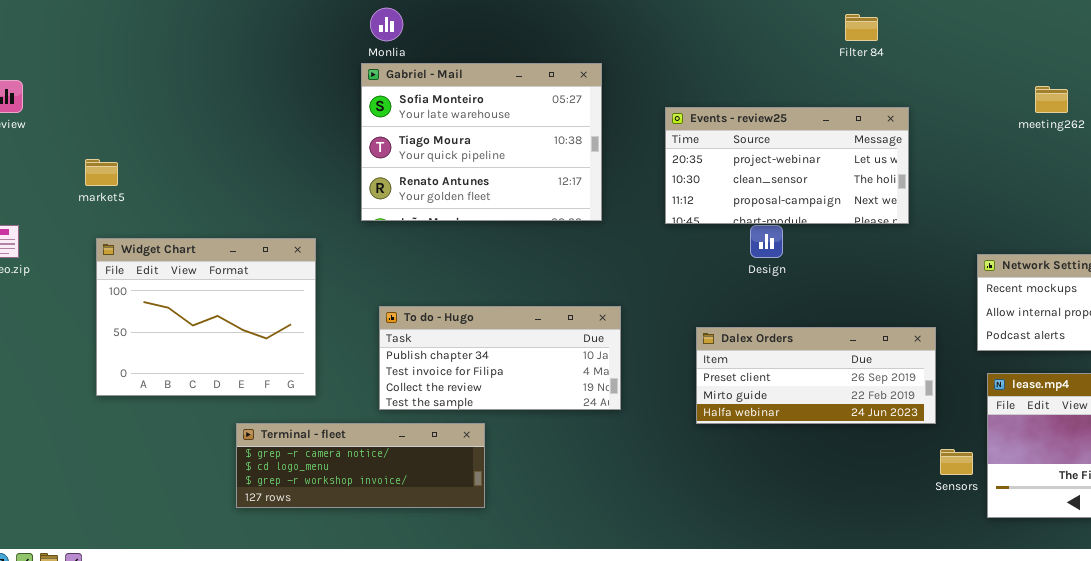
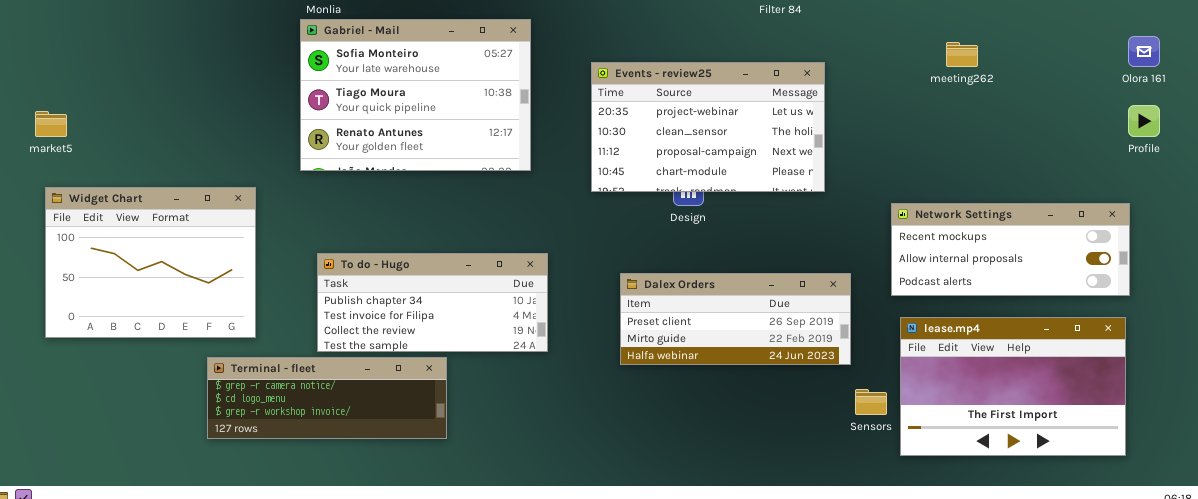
Events - review25: [665,107,909,224] -> [591,62,825,192], resized
Terminal - fleet: [236,423,485,508] -> [207,357,447,439], moved

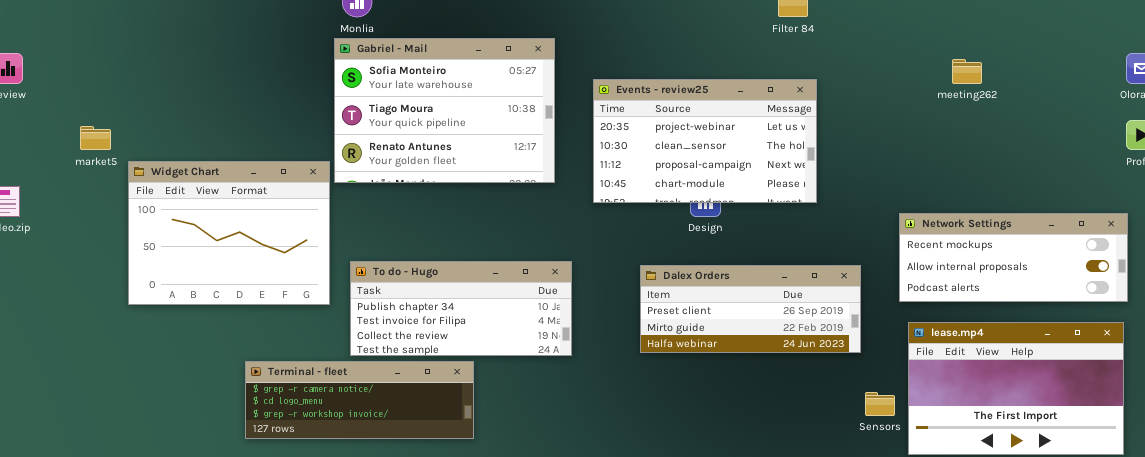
Events - review25: [591,62,825,192] -> [593,79,817,203], moved
Widget Chart: [45,187,256,338] -> [128,161,330,305], moved
Dalex Orders: [620,273,851,365] -> [640,265,861,353], moved

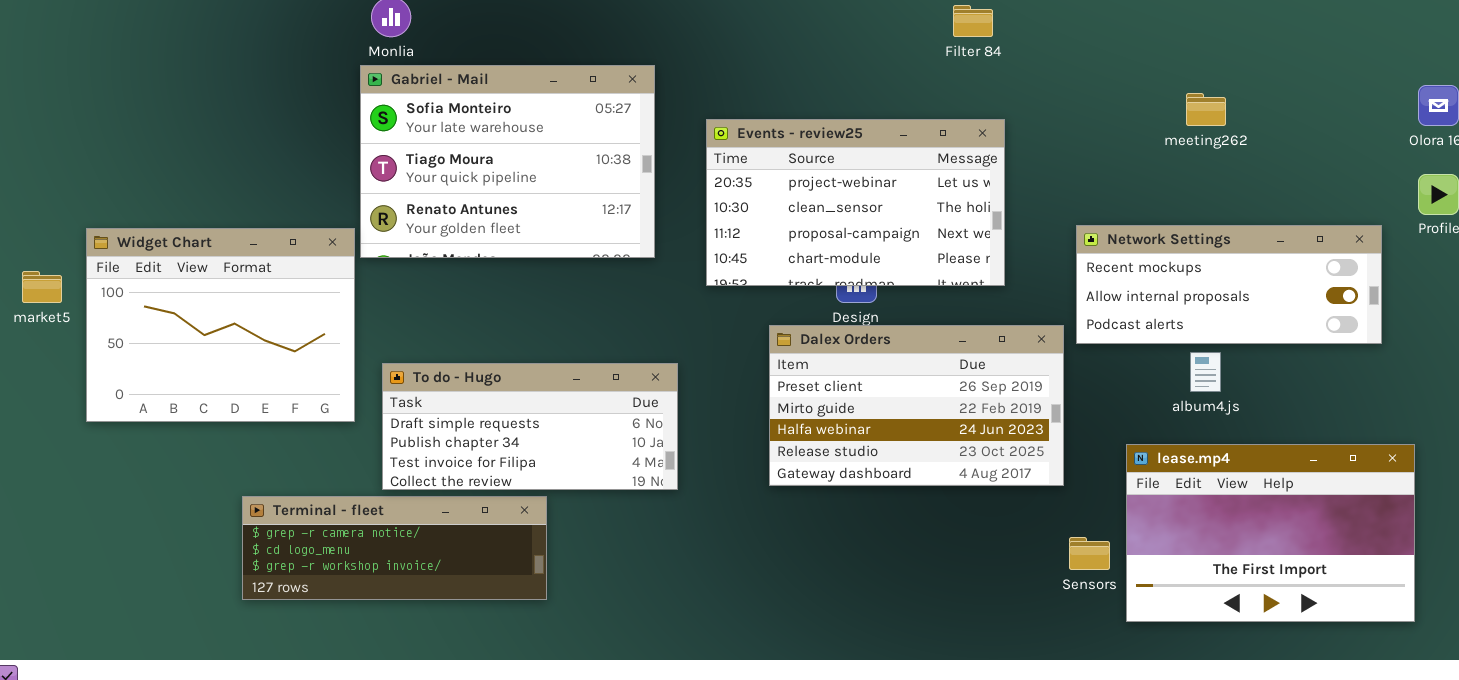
market5: [80,126,111,150] -> [22,271,62,303], moved
Network Settings: [899,213,1128,302] -> [1076,225,1382,344], moved
To do - Hugo: [350,261,572,356] -> [382,363,678,490], scrolled up 1 row
Dalex Orders: [640,265,861,353] -> [769,325,1064,486], resized

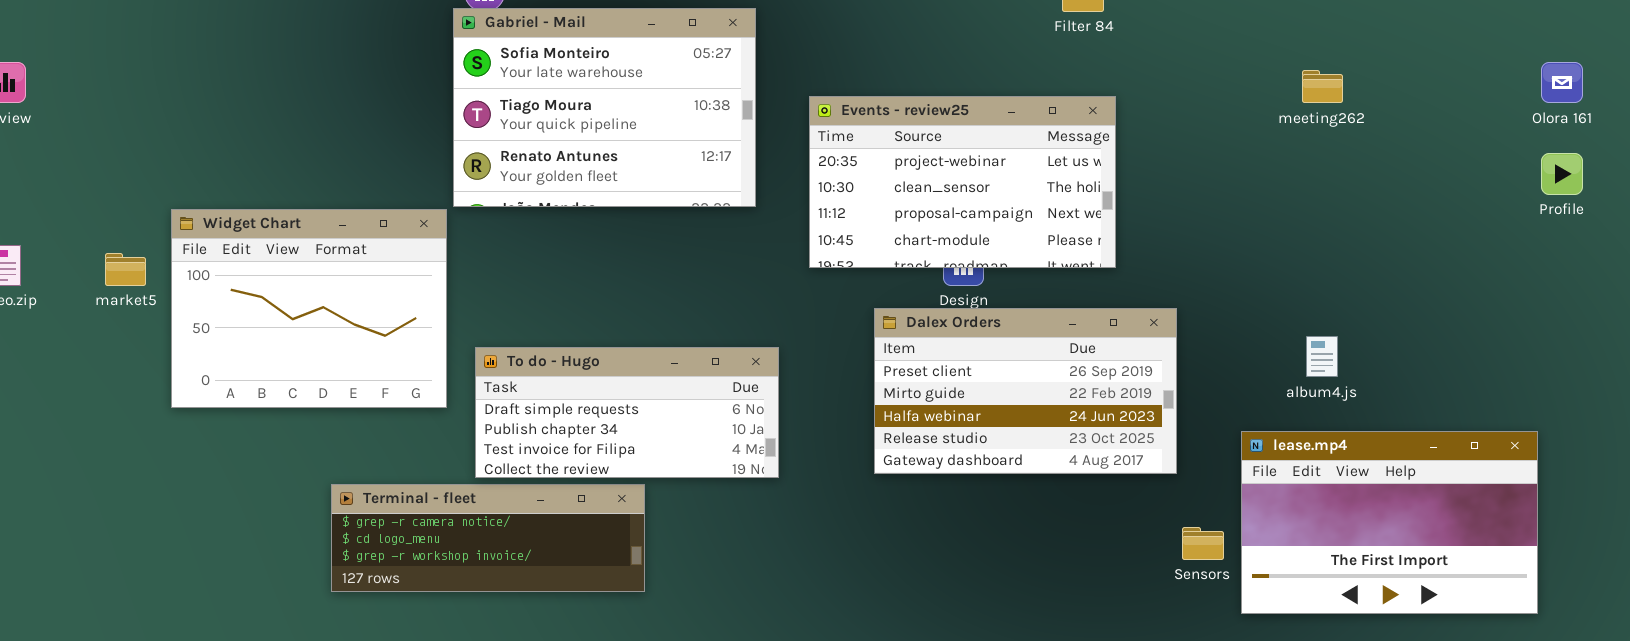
Gabriel - Mail: [360,65,655,258] -> [453,8,756,207], moved
Network Settings: [1076,225,1382,344] -> none, closed

